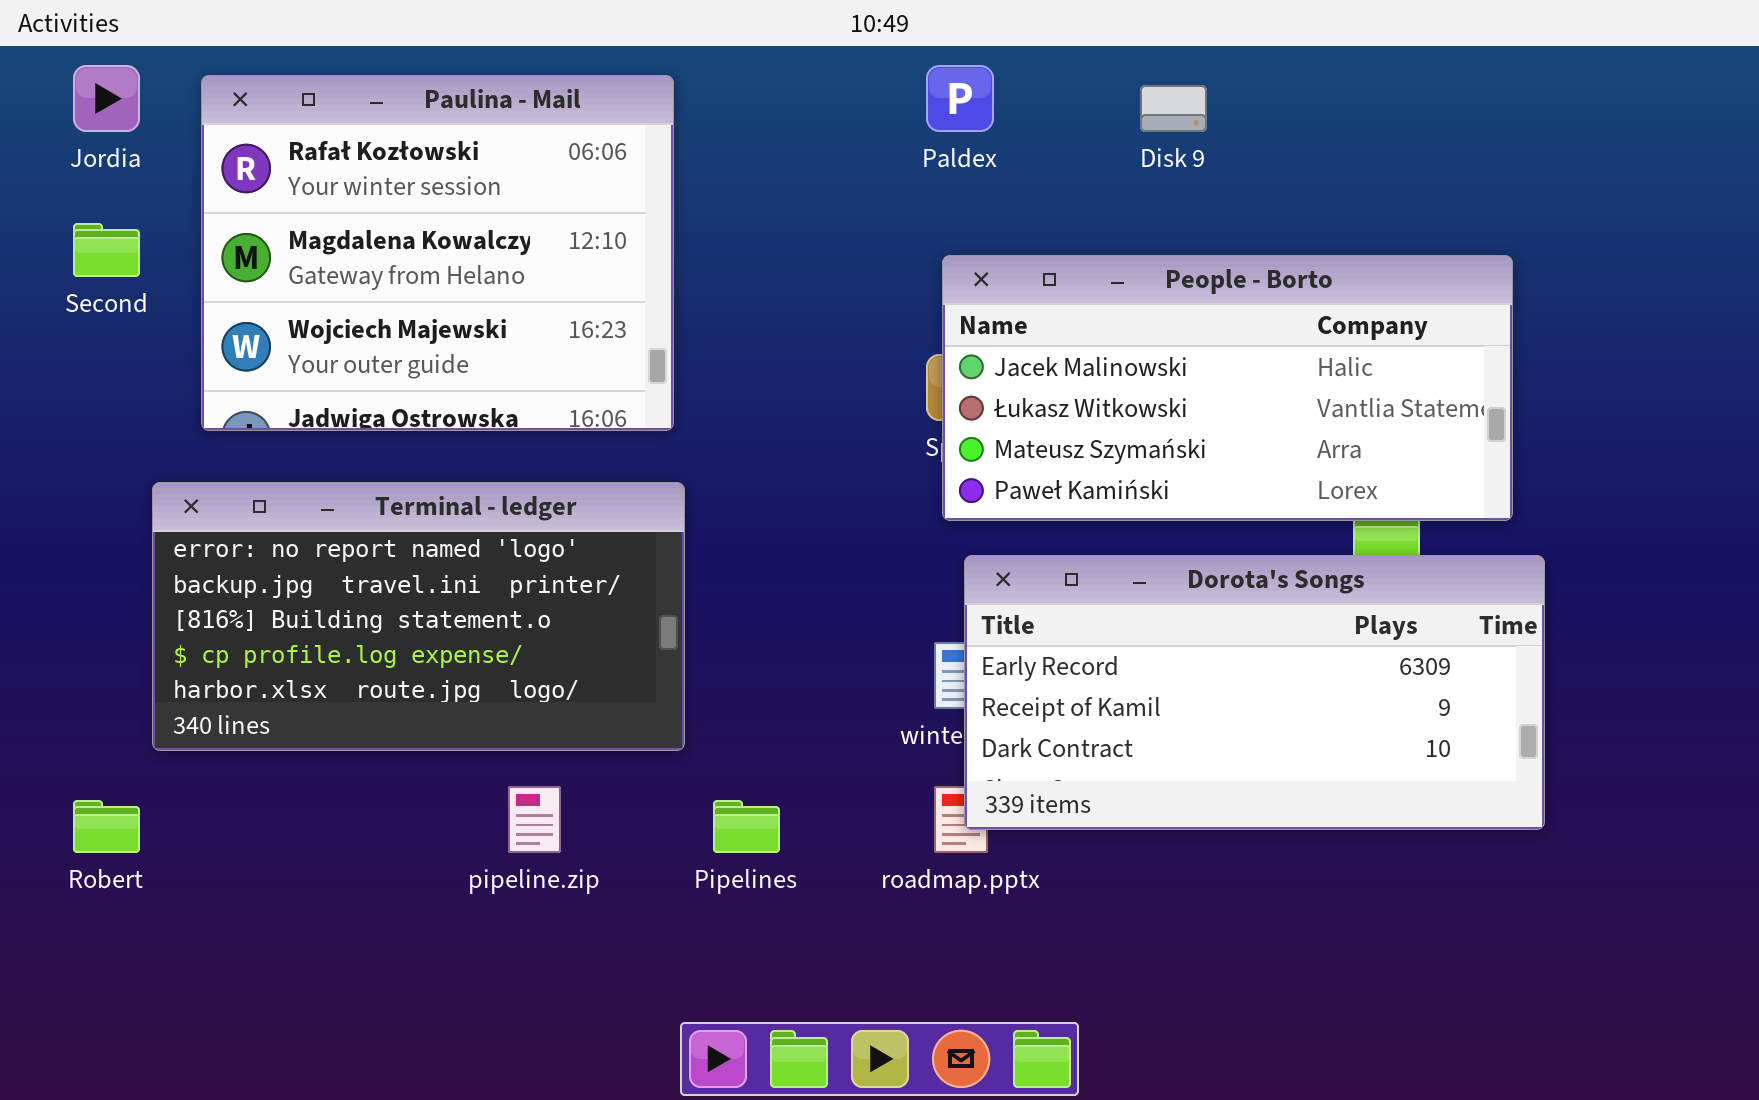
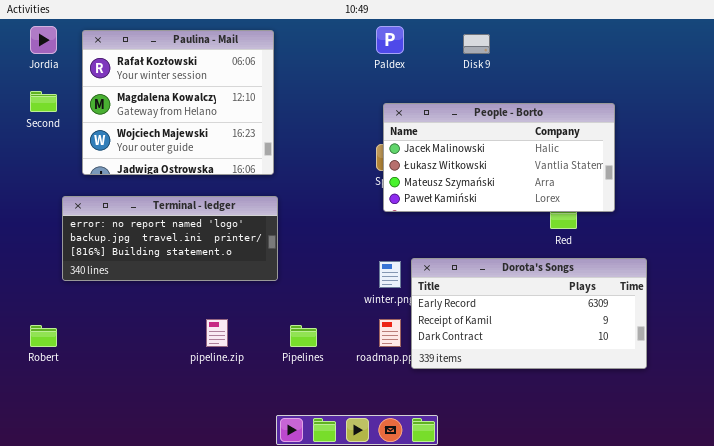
Terminal - ledger: [152,482,685,751] -> [62,196,278,281], resized
Dorota's Songs: [964,555,1545,830] -> [411,258,647,369], moved

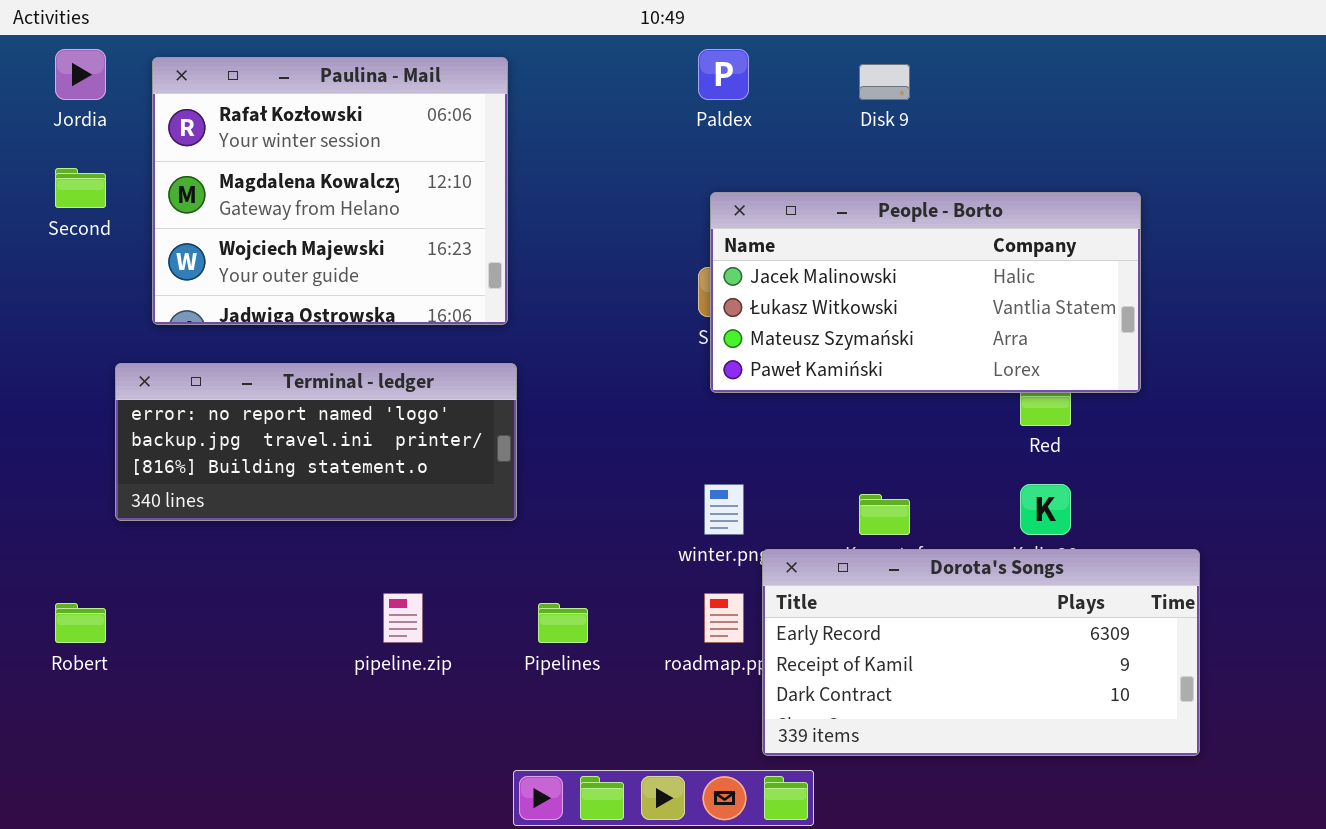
Dorota's Songs: [411,258,647,369] -> [762,549,1200,756], moved

